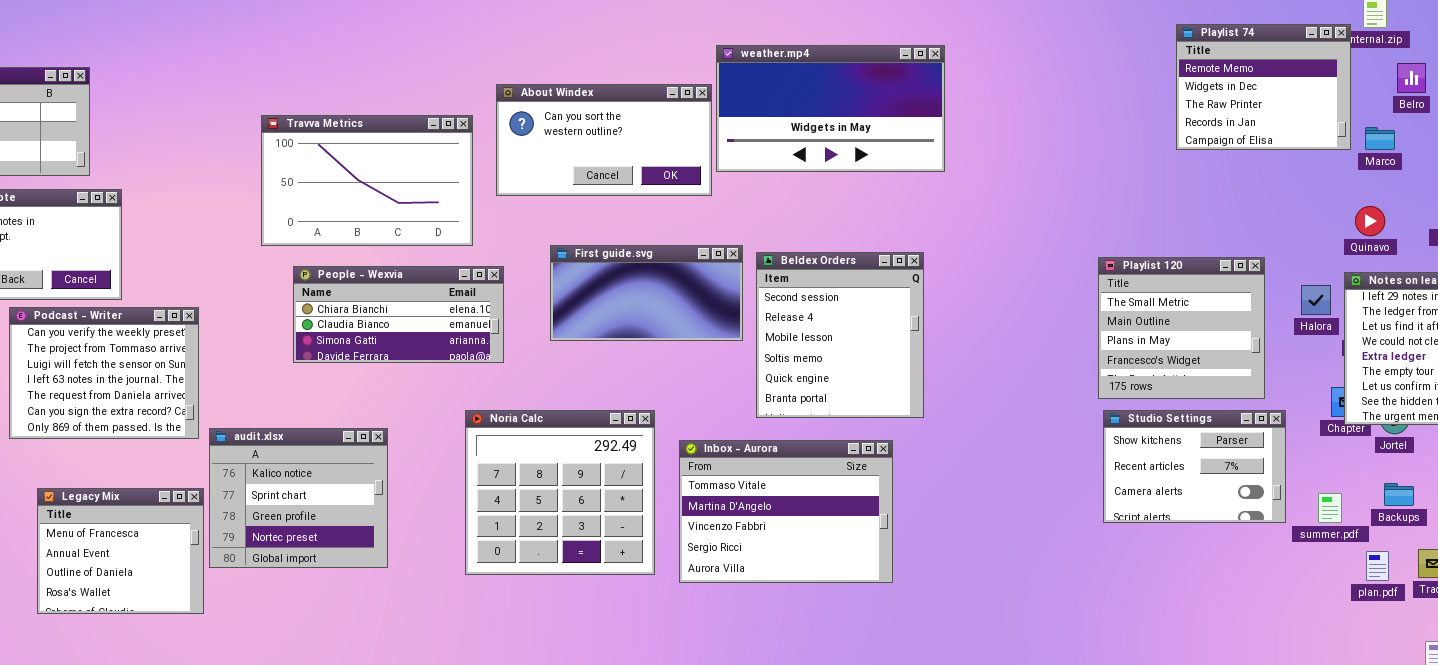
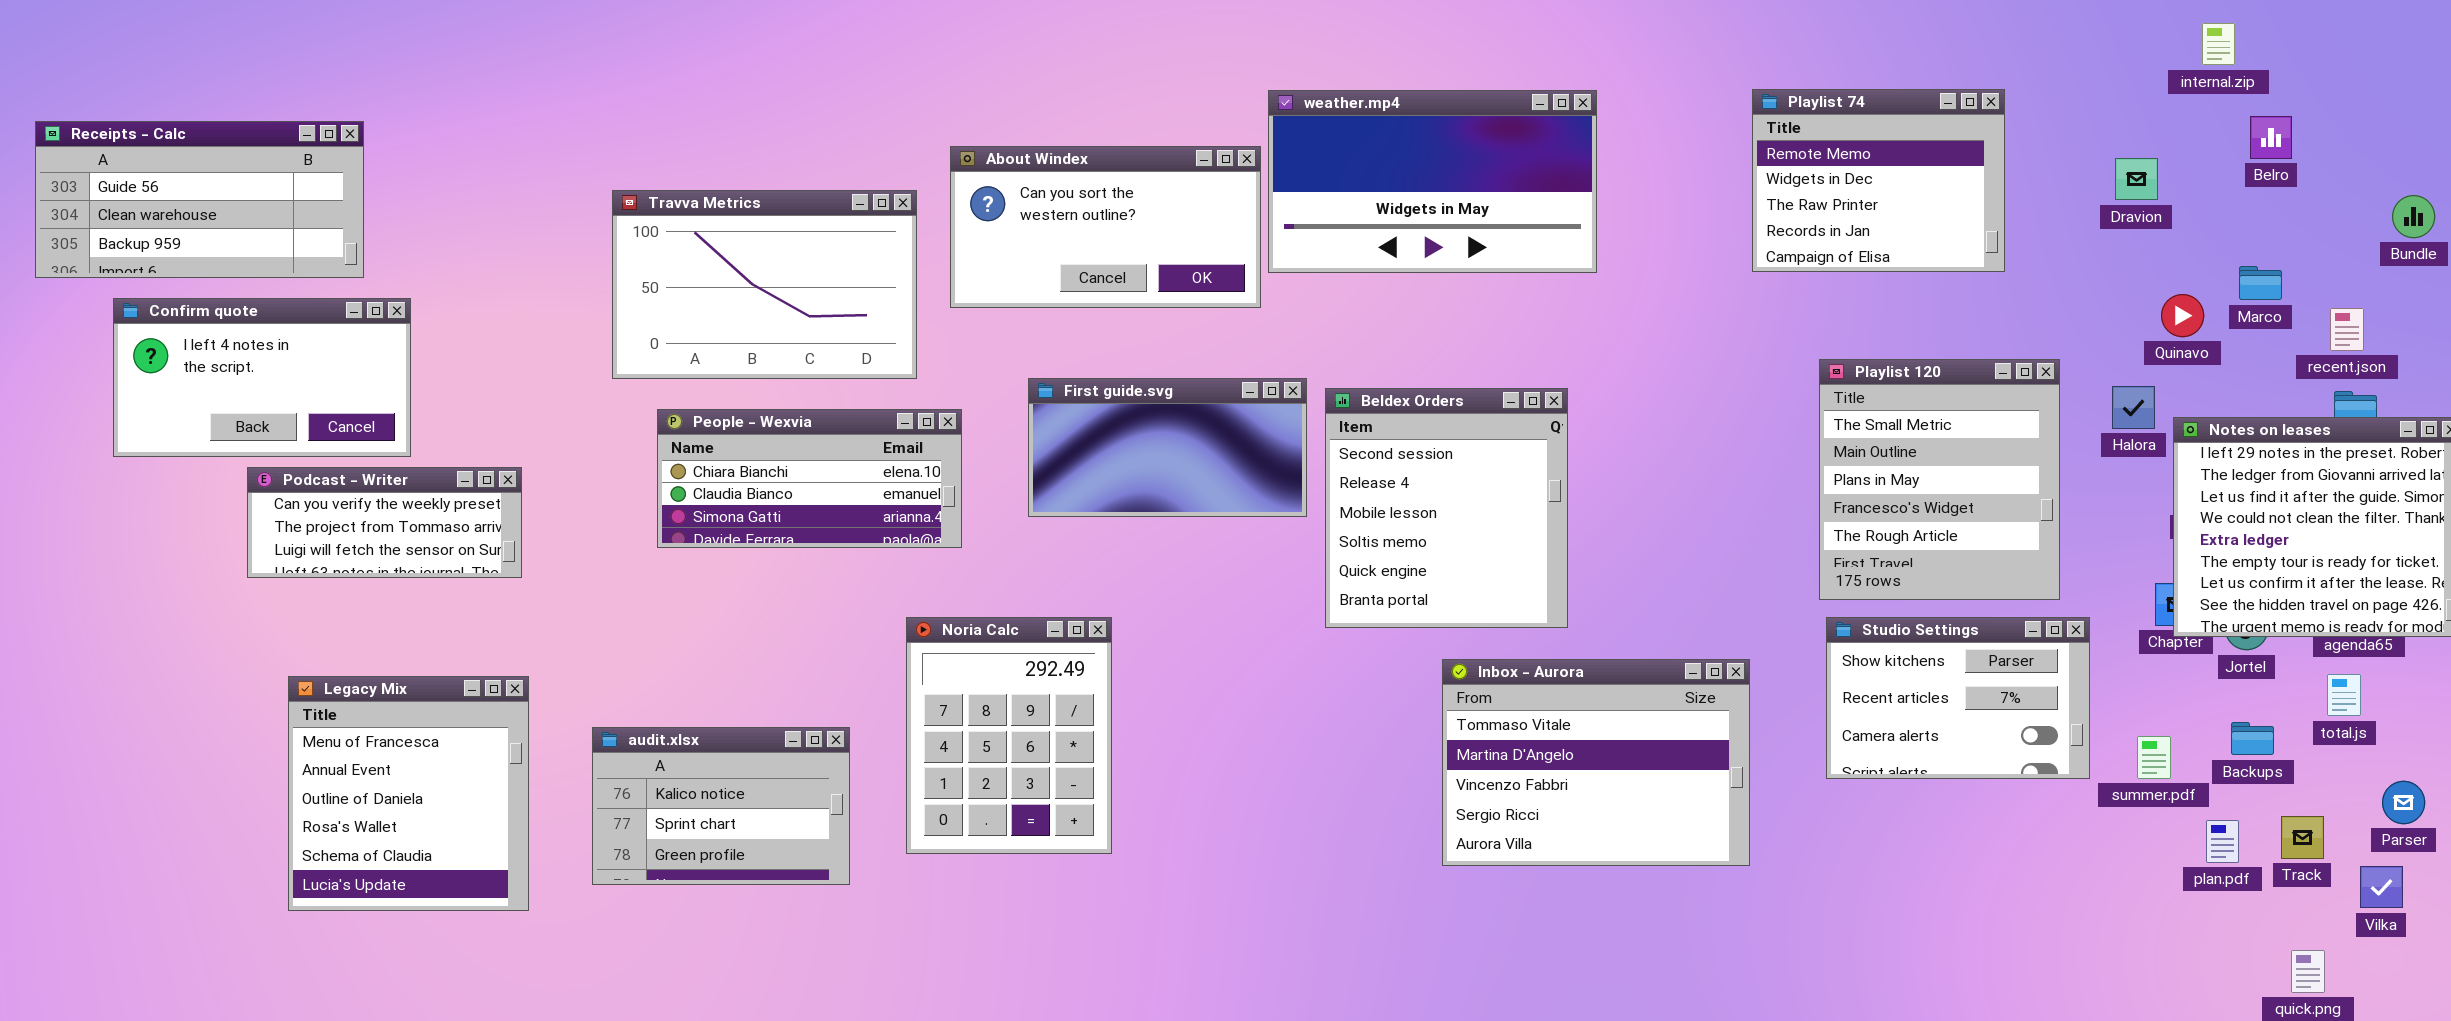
Playlist 74: [1176,24,1351,150] -> [1752,89,2005,272], moved
Marco: [1365,127,1395,150] -> [2239,266,2282,300], moved
Quinavo: [1355,206,1385,236] -> [2161,294,2204,337], moved
Playlist 120: [1098,257,1265,399] -> [1819,359,2060,600], resized
Halora: [1301,285,1331,315] -> [2112,386,2155,429], moved
Podcast - Writer: [9,307,199,439] -> [247,467,522,578], resized
Noria Calc: [465,410,655,575] -> [906,617,1112,854], resized
audit.xlsx: [209,428,388,568] -> [592,727,850,885], moved, resized
Inbox - Aurora: [679,440,893,583] -> [1442,659,1750,866], moved
Legacy Mix: [37,488,204,614] -> [288,676,529,911], resized

